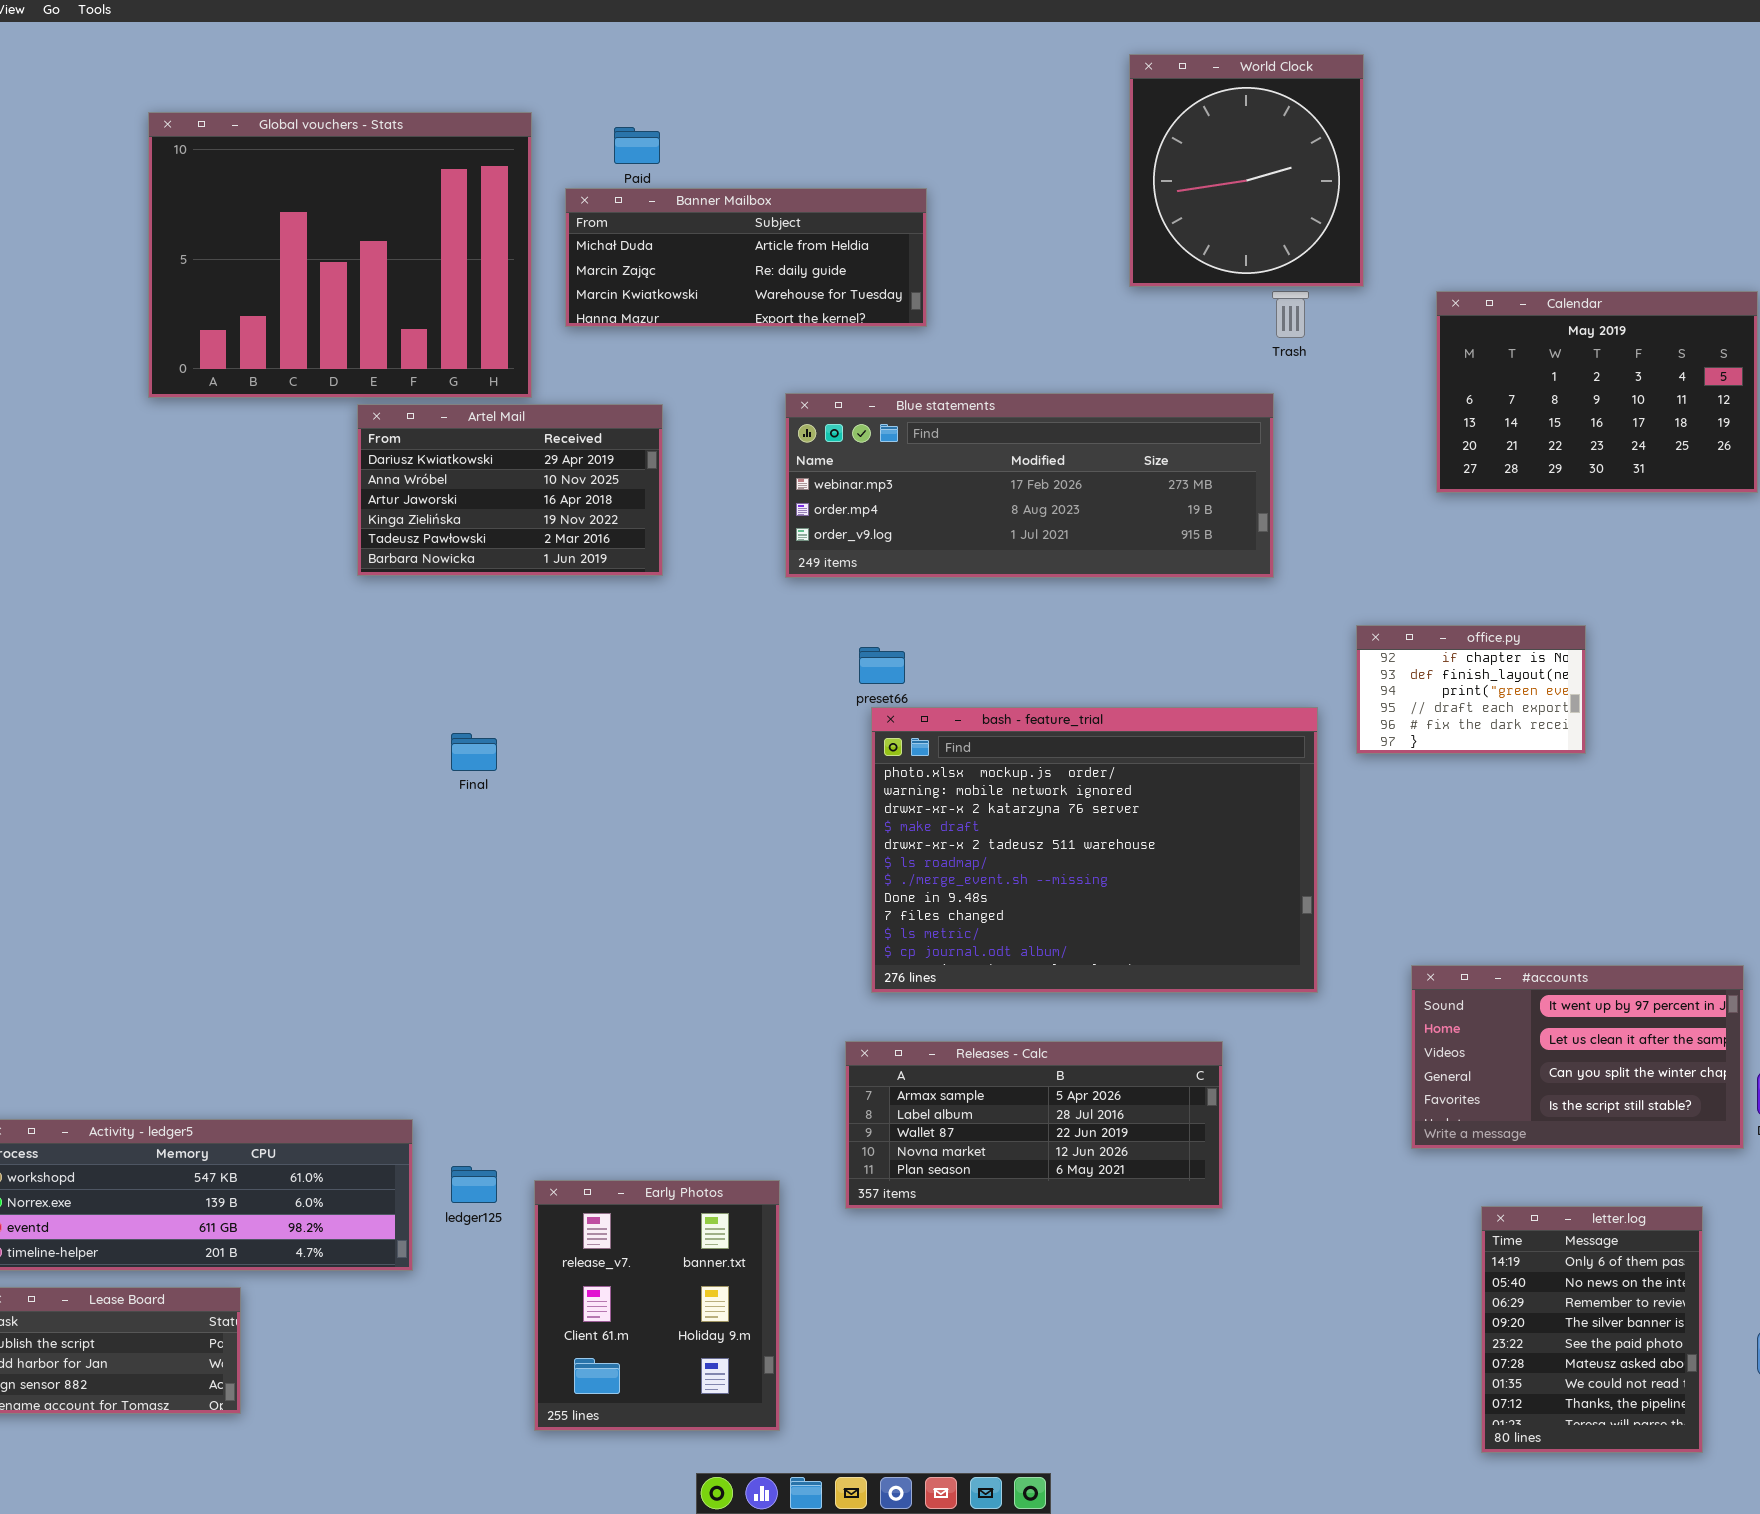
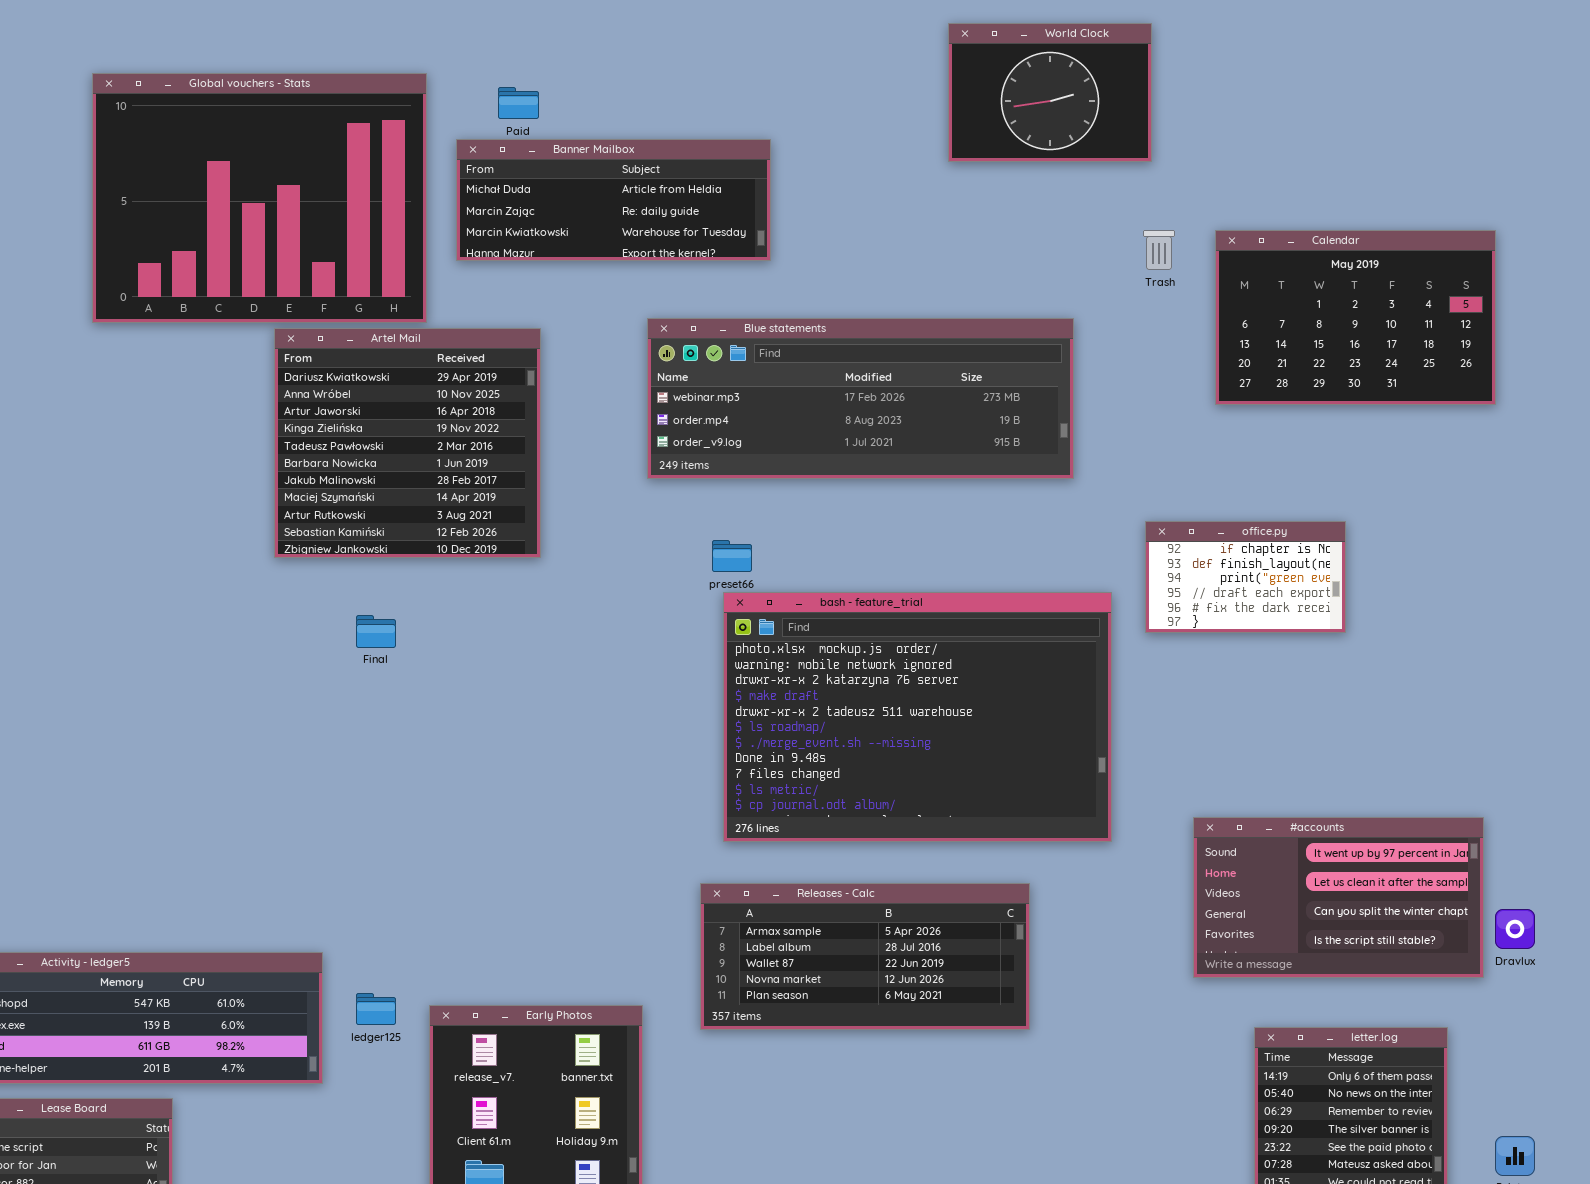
World Clock: [1129,54,1364,287] -> [948,23,1152,162], resized
Trash: [1272,291,1309,338] -> [1143,230,1175,270], moved
Artel Mail: [357,404,663,576] -> [274,328,541,558], resized

